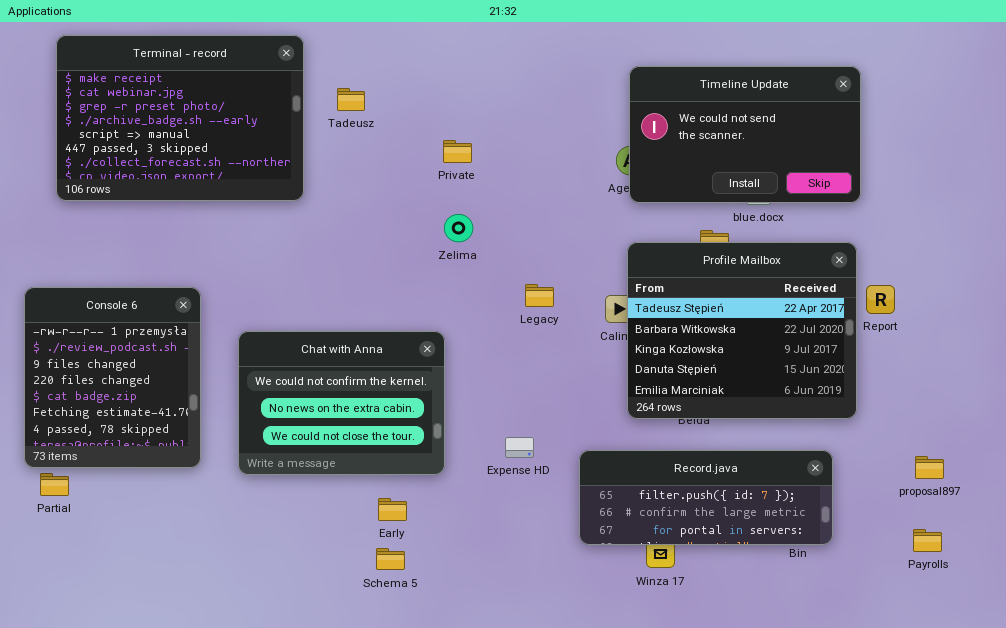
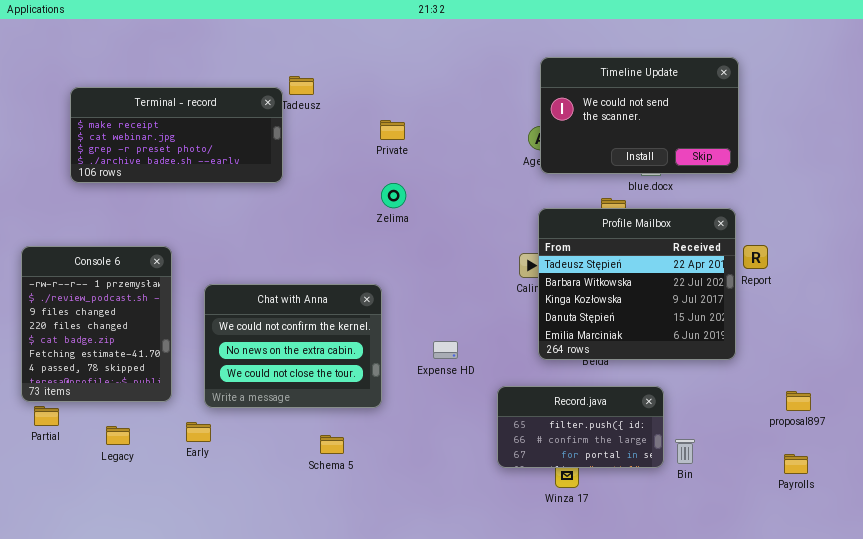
Terminal - record: [56,35,304,201] -> [70,87,283,183], moved, resized
Legacy: [525,284,554,307] -> [106,426,130,445], moved
Expense HD: [505,437,534,458] -> [433,341,458,359], moved
Record.java: [579,450,833,545] -> [497,386,664,468], resized
Early: [378,498,407,521] -> [186,422,211,442], moved
Schema 5: [376,548,405,570] -> [320,435,344,454], moved

